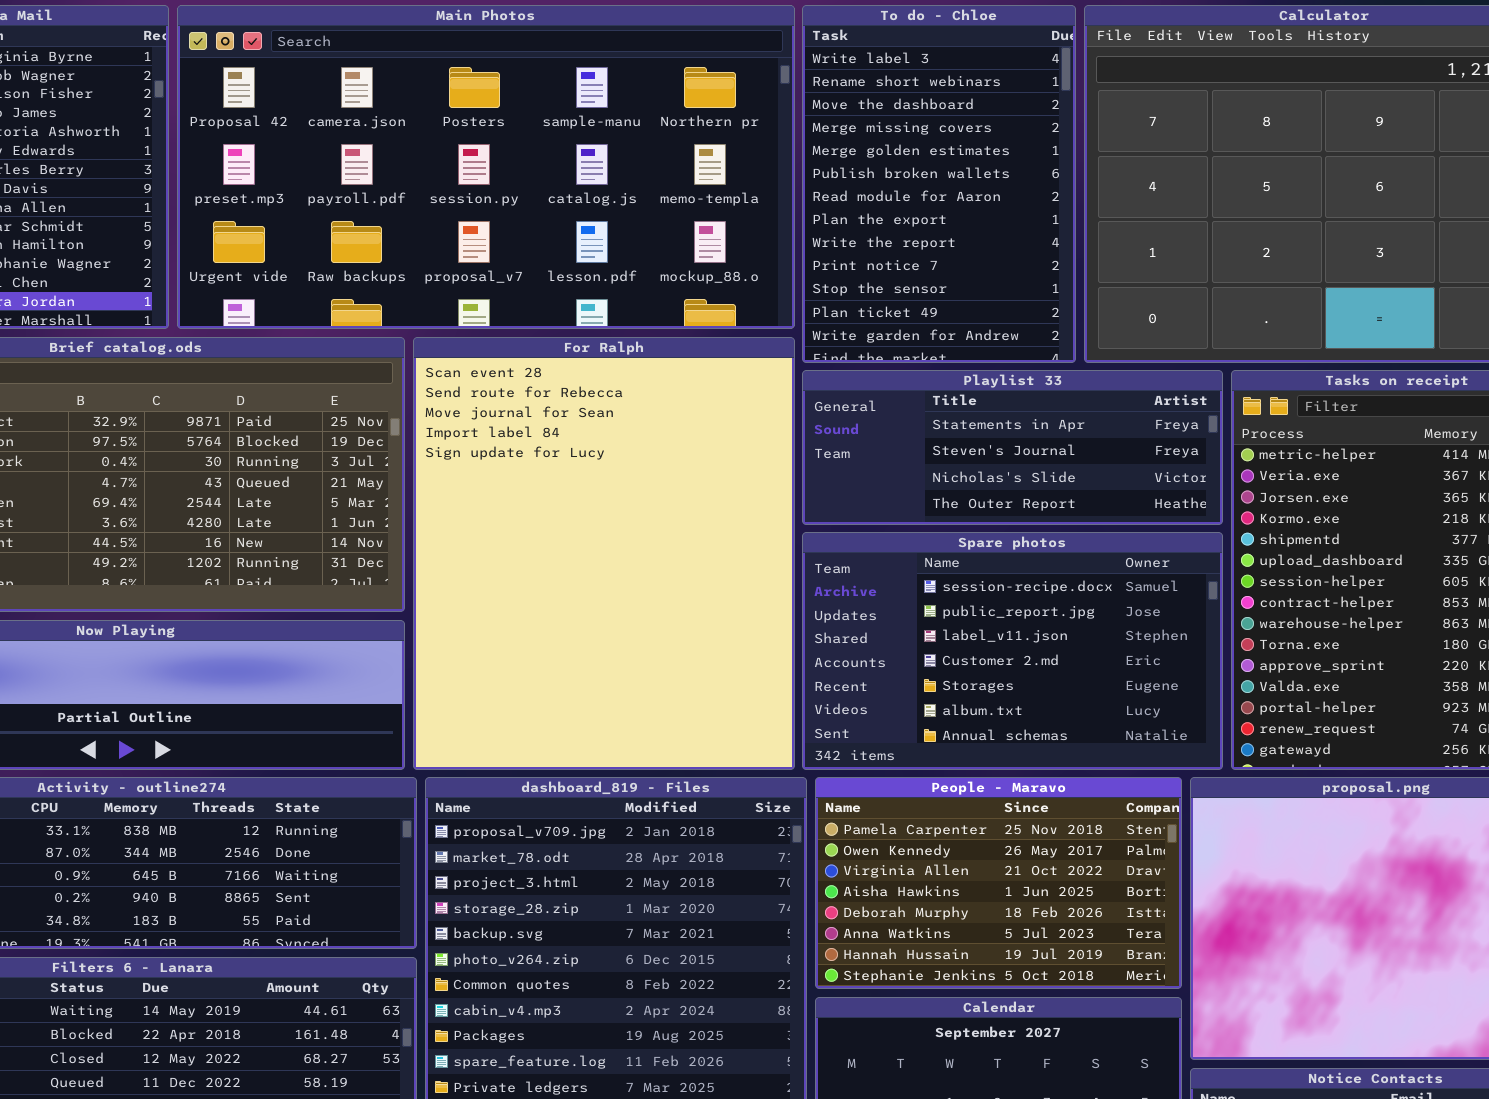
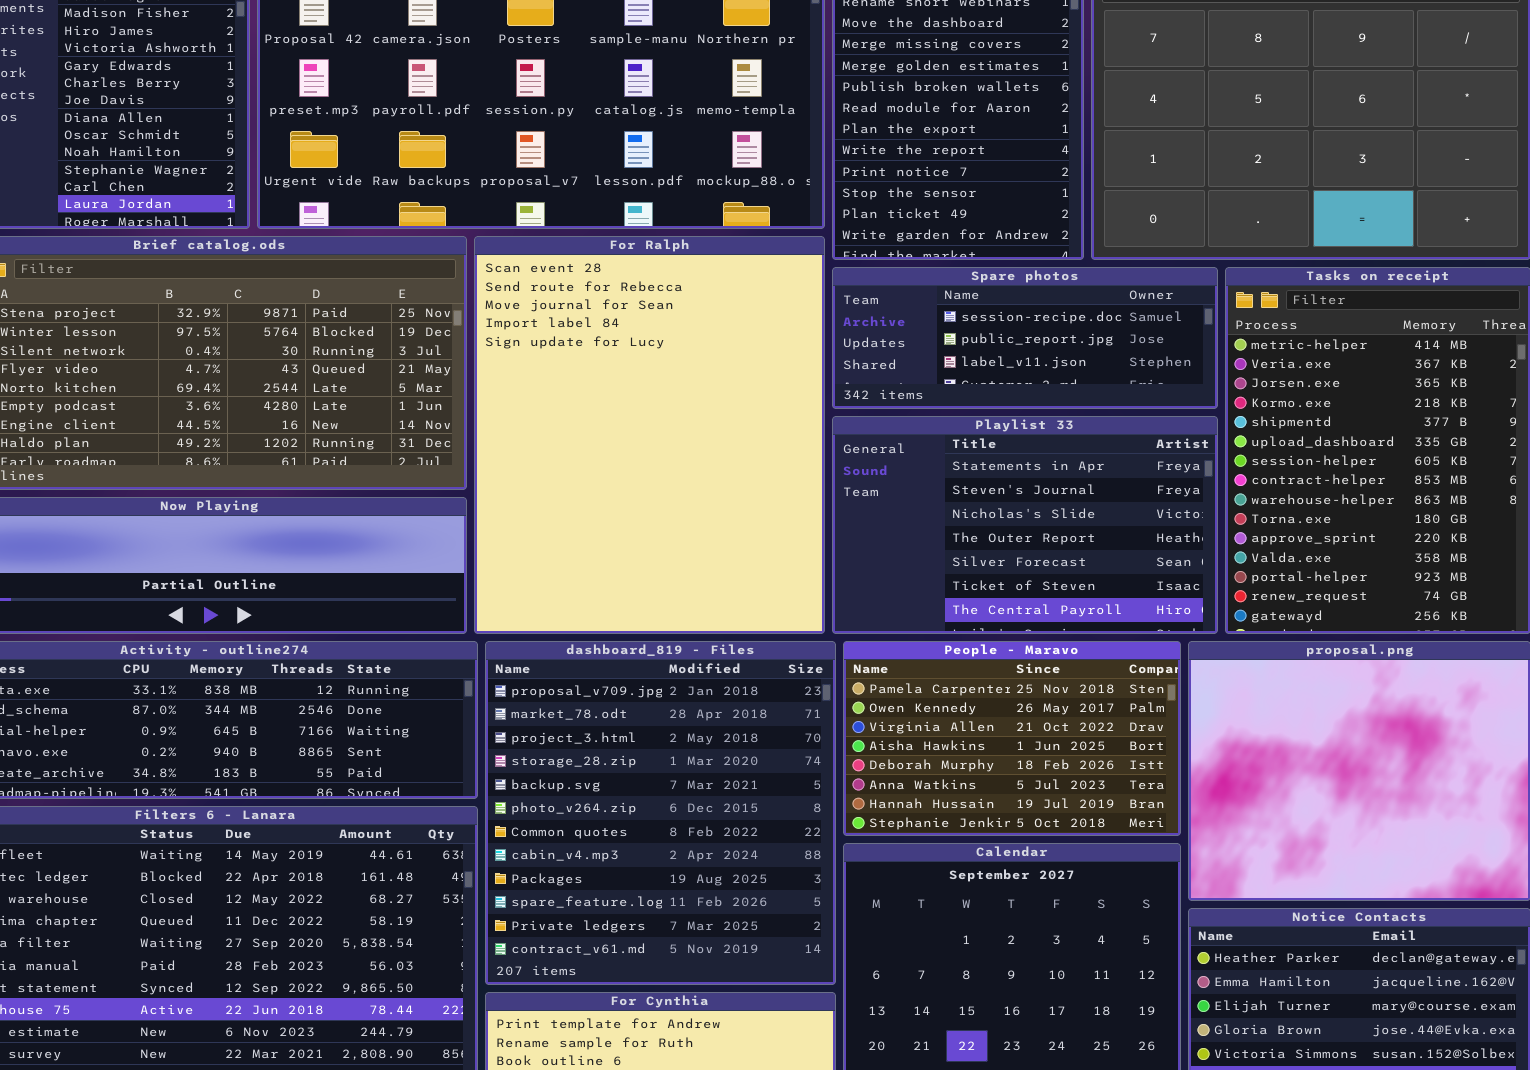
Playlist 33: [802,370,1223,525] -> [832,416,1218,634], moved, resized
Spare photos: [802,532,1223,770] -> [832,267,1218,409], moved, resized

